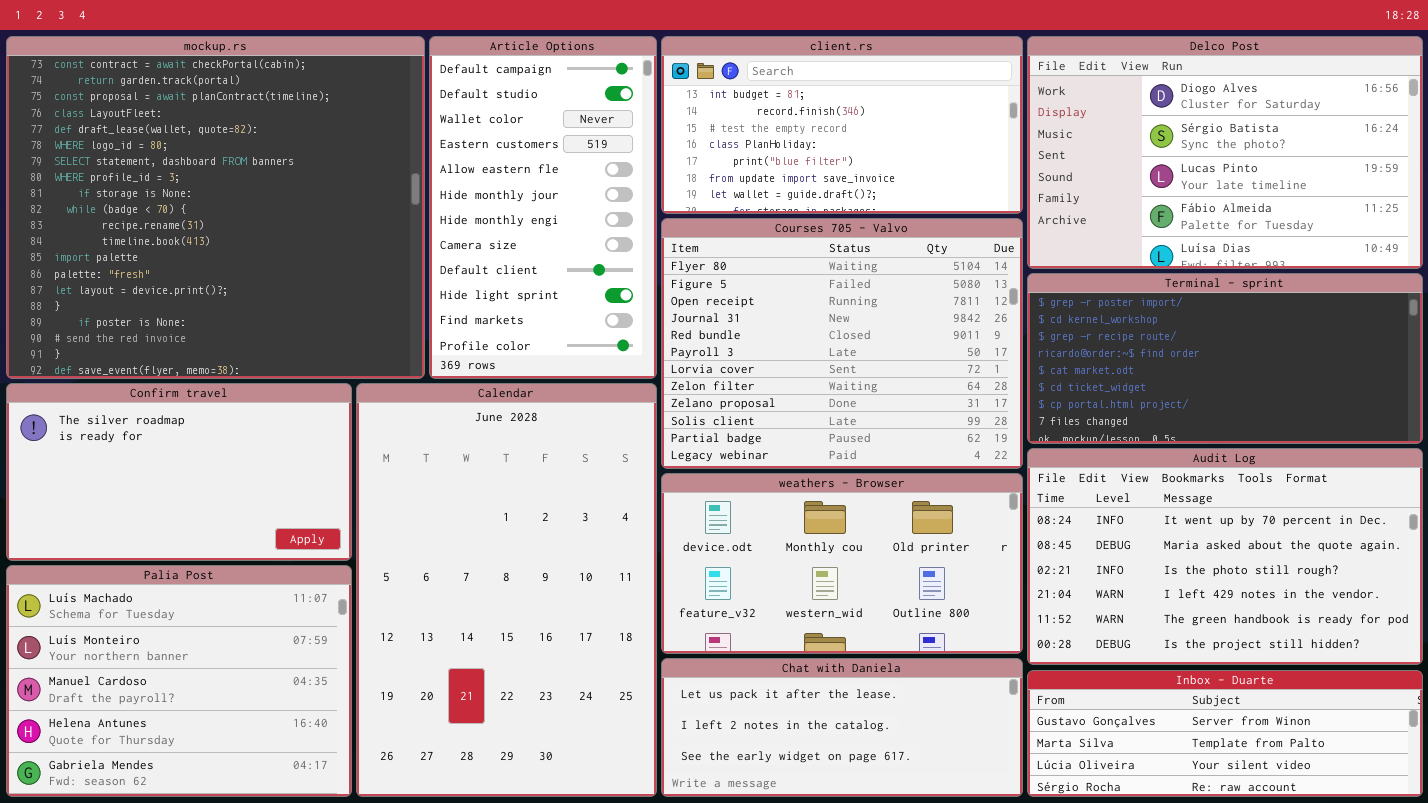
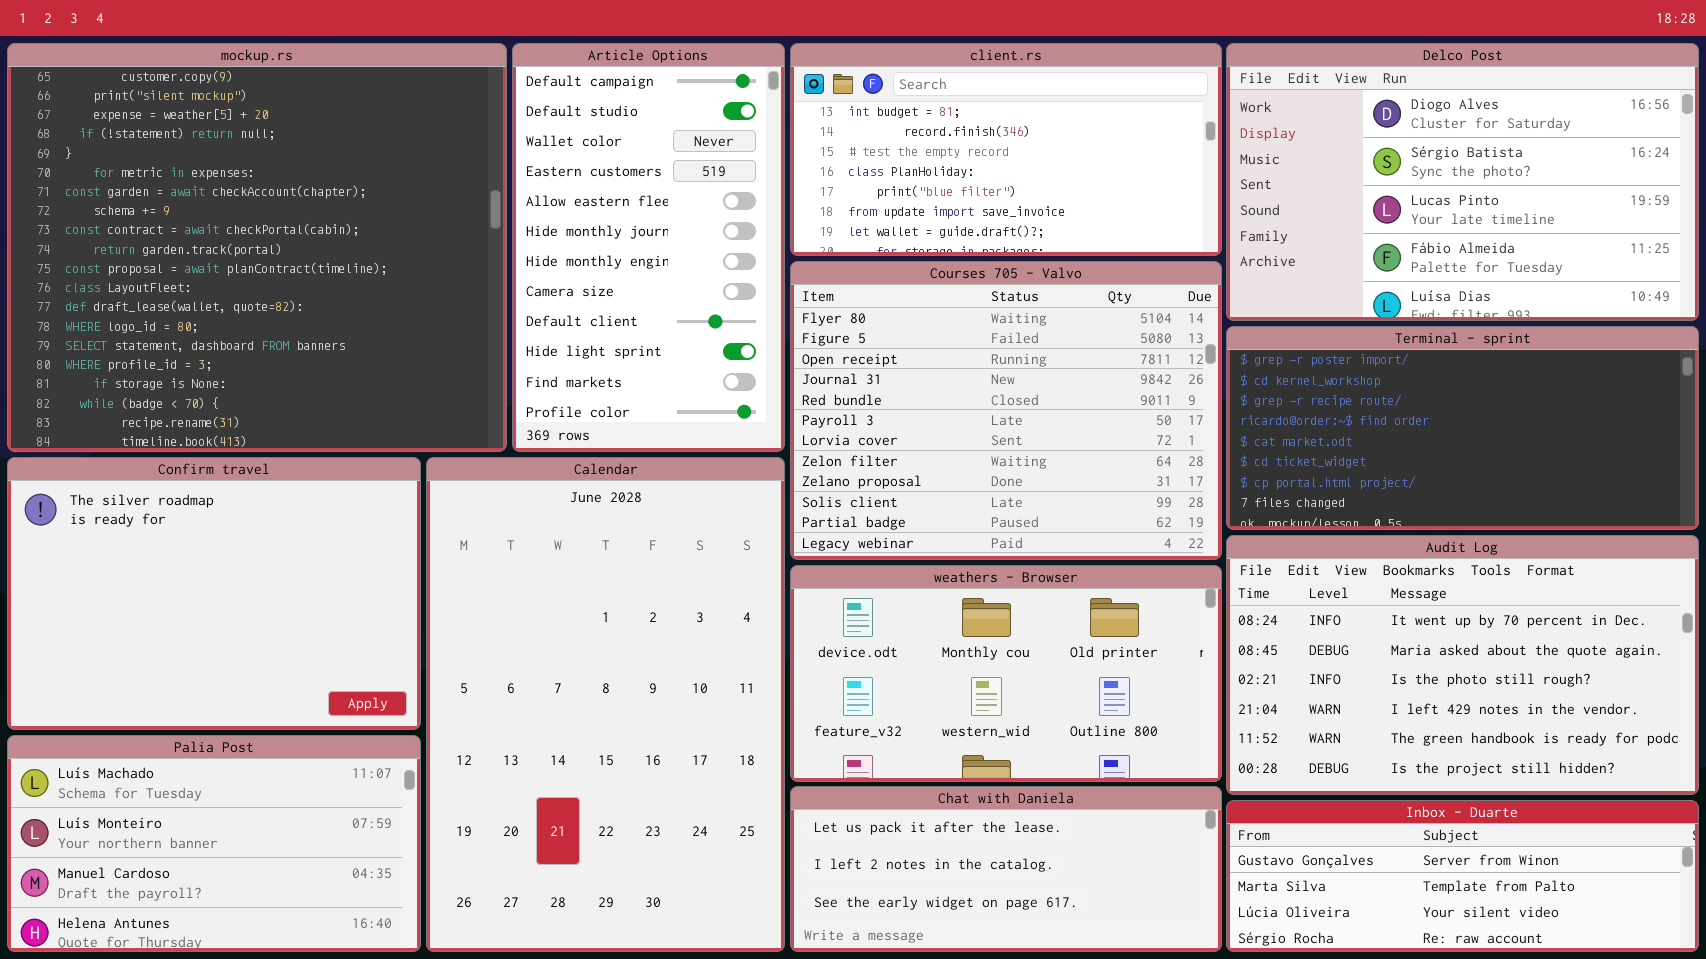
mockup.rs: [6,36,425,379] -> [7,43,507,452], scrolled up 8 rows
Confirm travel: [6,383,352,561] -> [7,457,421,730], resized
Palia Post: [6,565,352,797] -> [7,735,421,952], resized

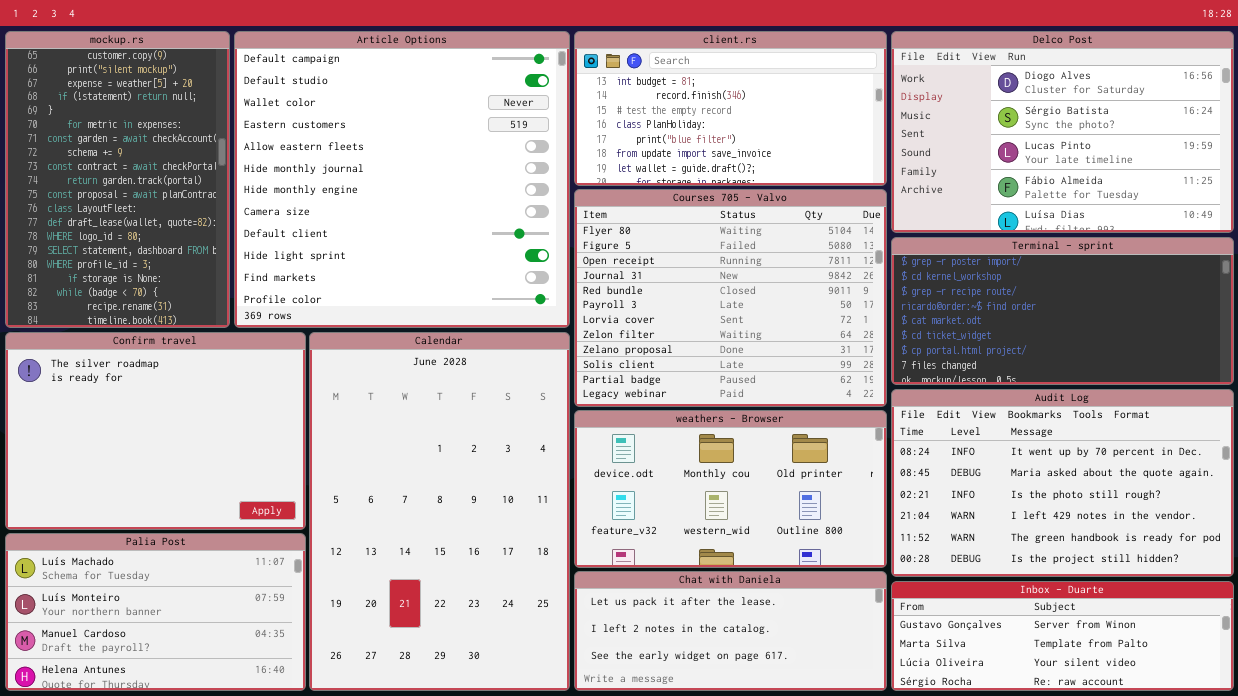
mockup.rs: [7,43,507,452] -> [5,31,230,328], resized
Article Options: [512,43,785,452] -> [234,31,570,328], resized

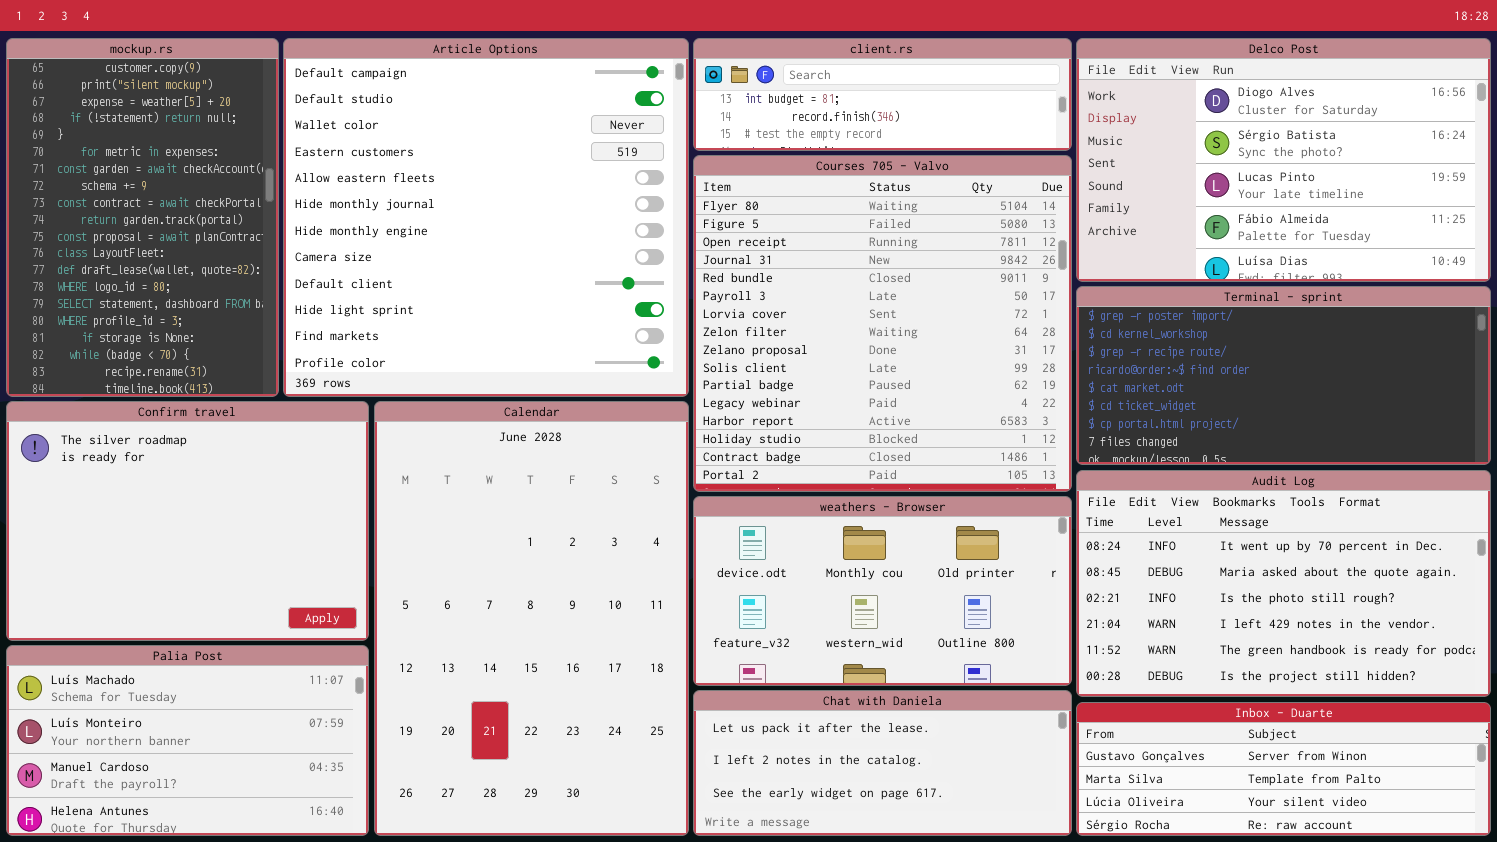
client.rs: [574,31,887,186] -> [693,38,1072,151], resized
Courses 705 - Valvo: [574,189,887,407] -> [693,155,1072,492], resized

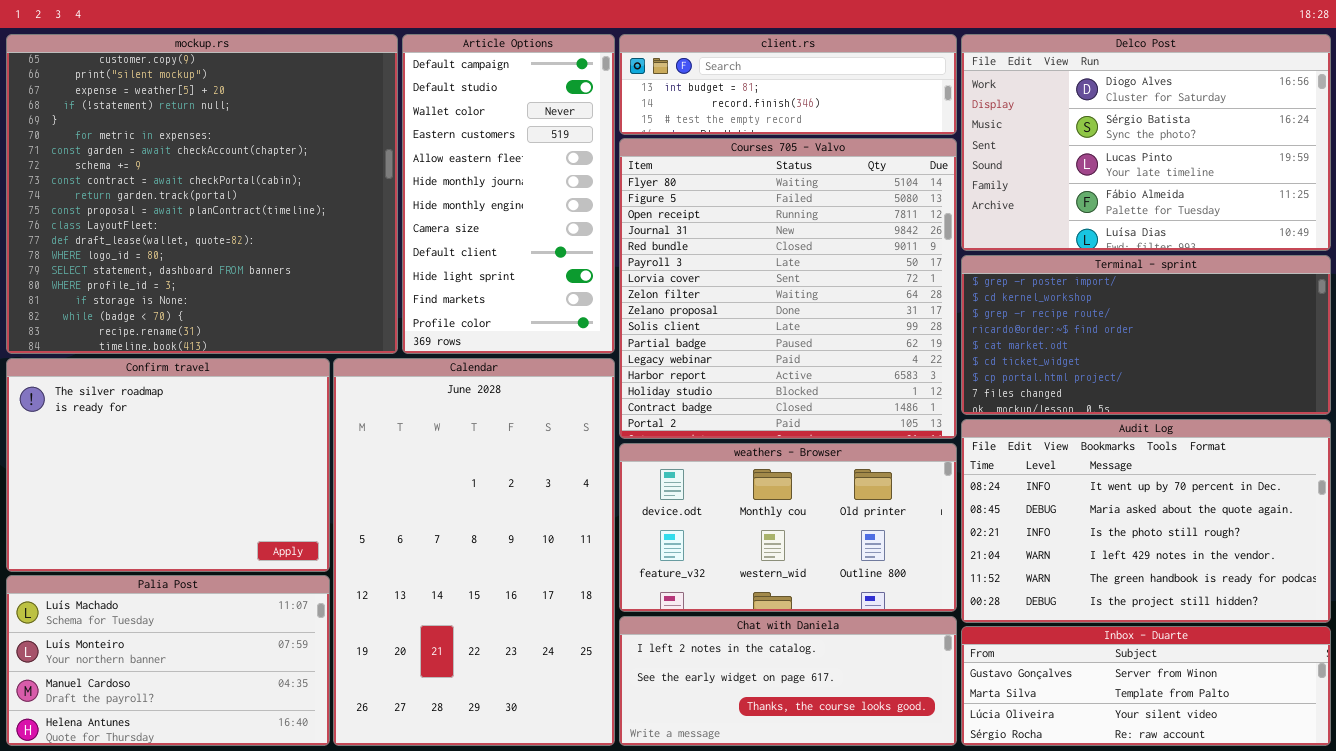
mockup.rs: [6,38,279,397] -> [6,34,398,354], resized
Article Options: [283,38,689,397] -> [402,34,615,354], resized
Chat with Daniela: [693,690,1072,836] -> [619,616,957,746], scrolled down 1 row

